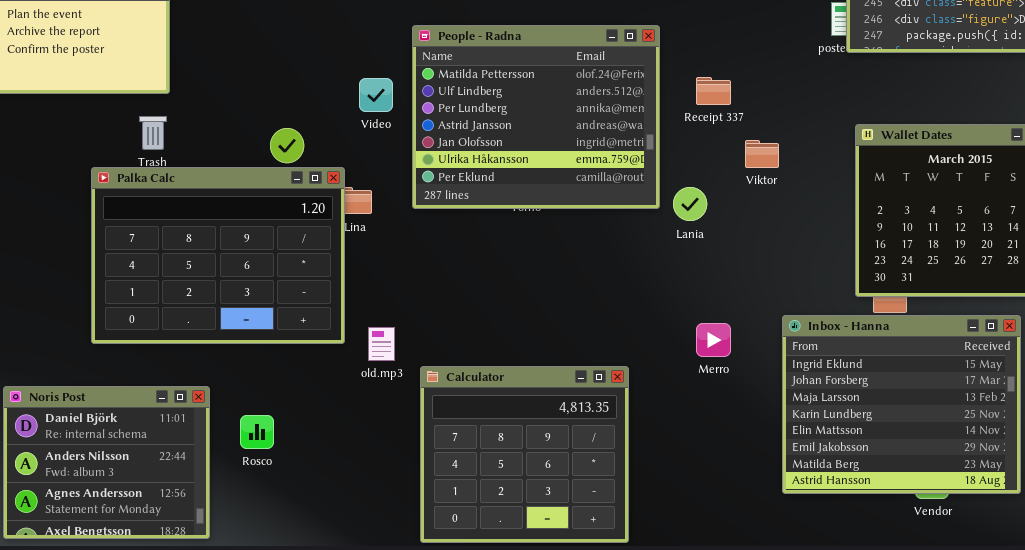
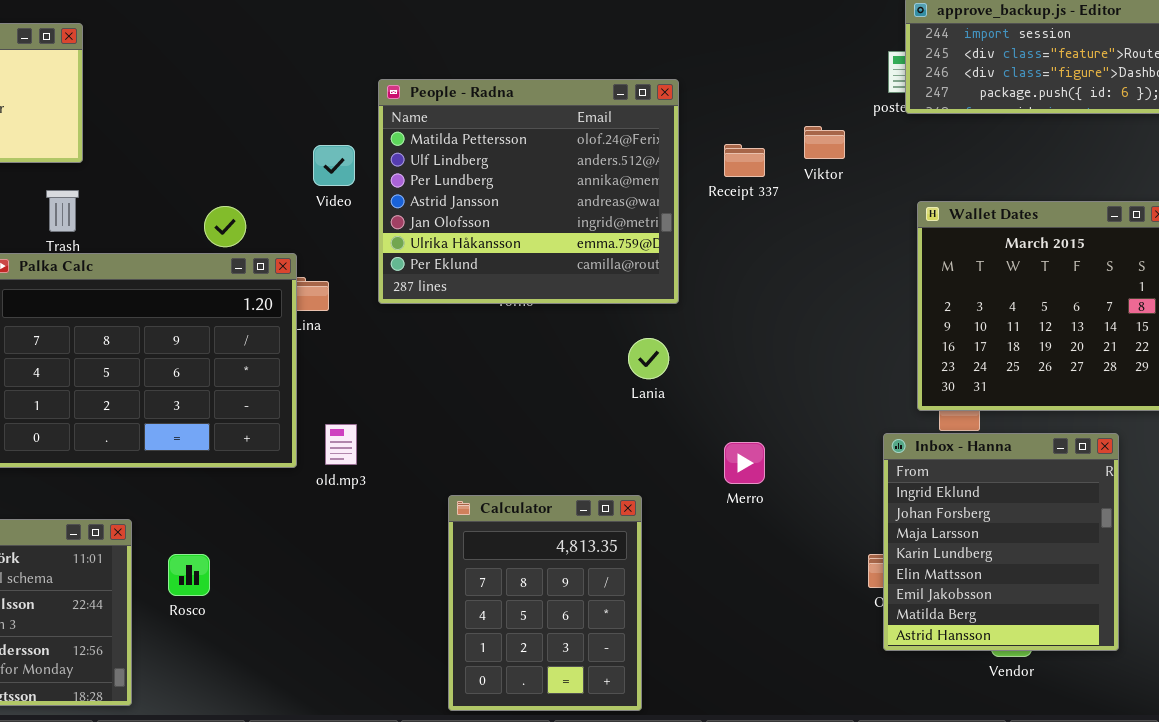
Viktor: [745,140,779,168] -> [804,126,845,159], moved
Lania: [673,187,707,221] -> [628,338,669,379], moved
Inbox - Hanna: [782,315,1021,494] -> [883,433,1119,651], resized
old.mp3: [368,327,395,361] -> [325,424,357,465], moved
Calculator: [420,366,629,543] -> [448,495,642,711], resized

